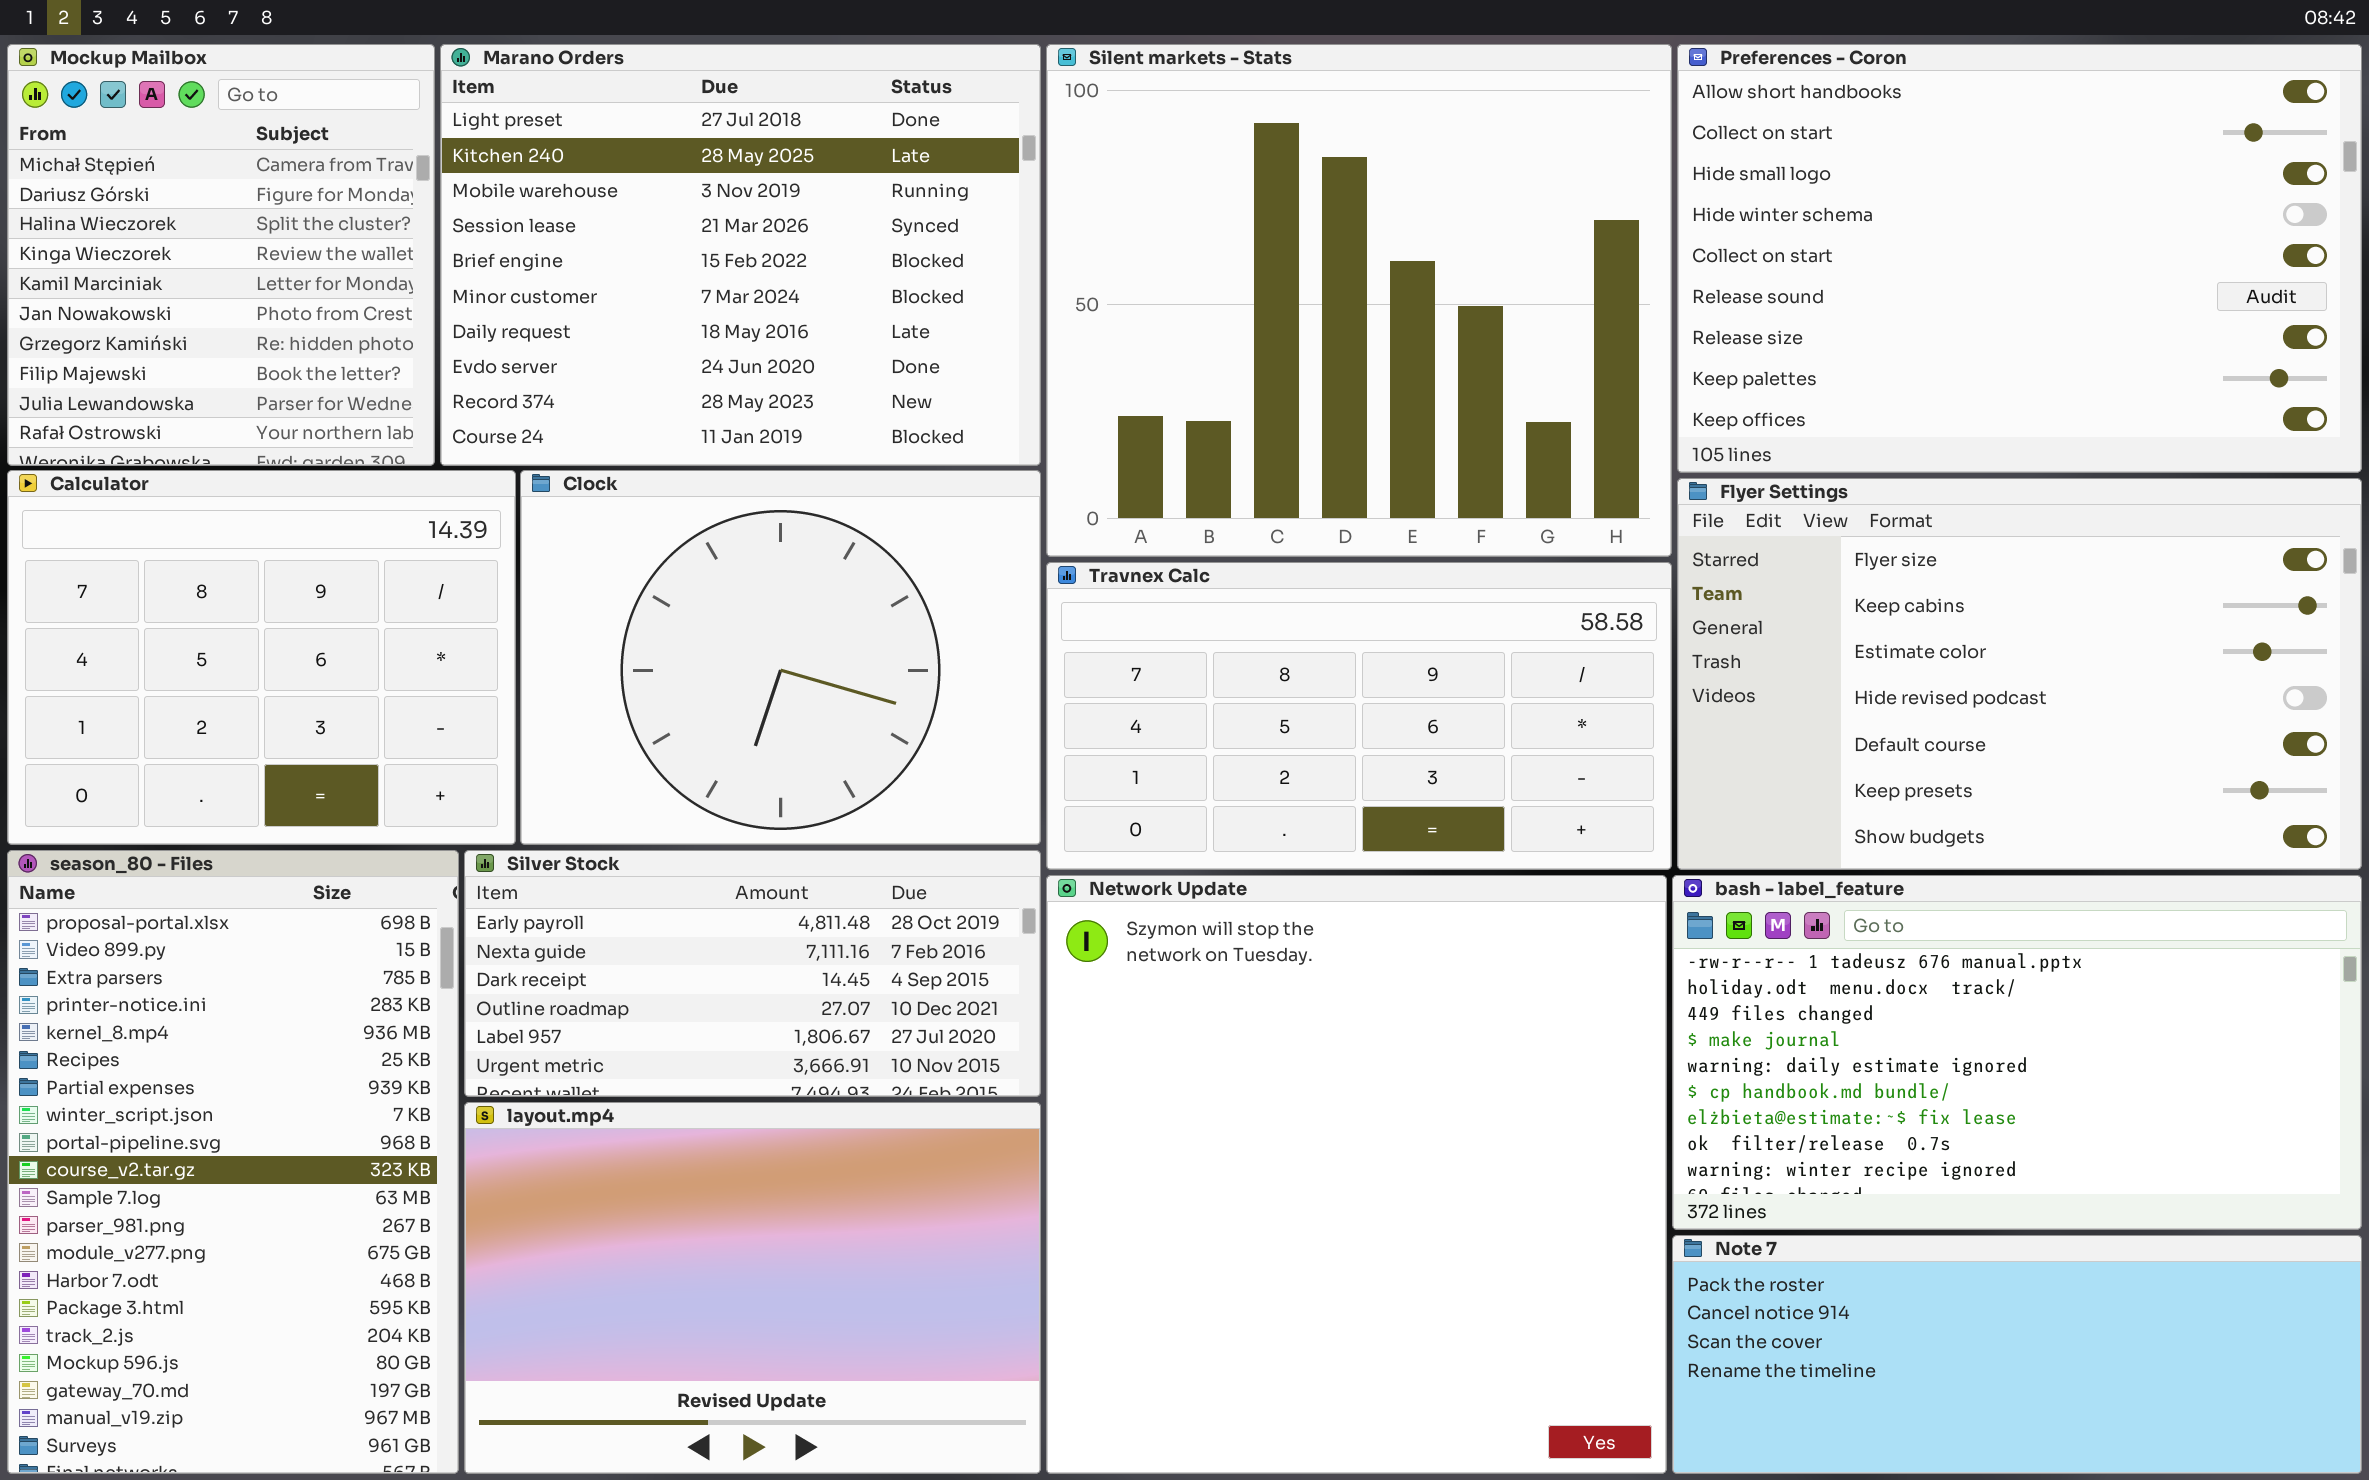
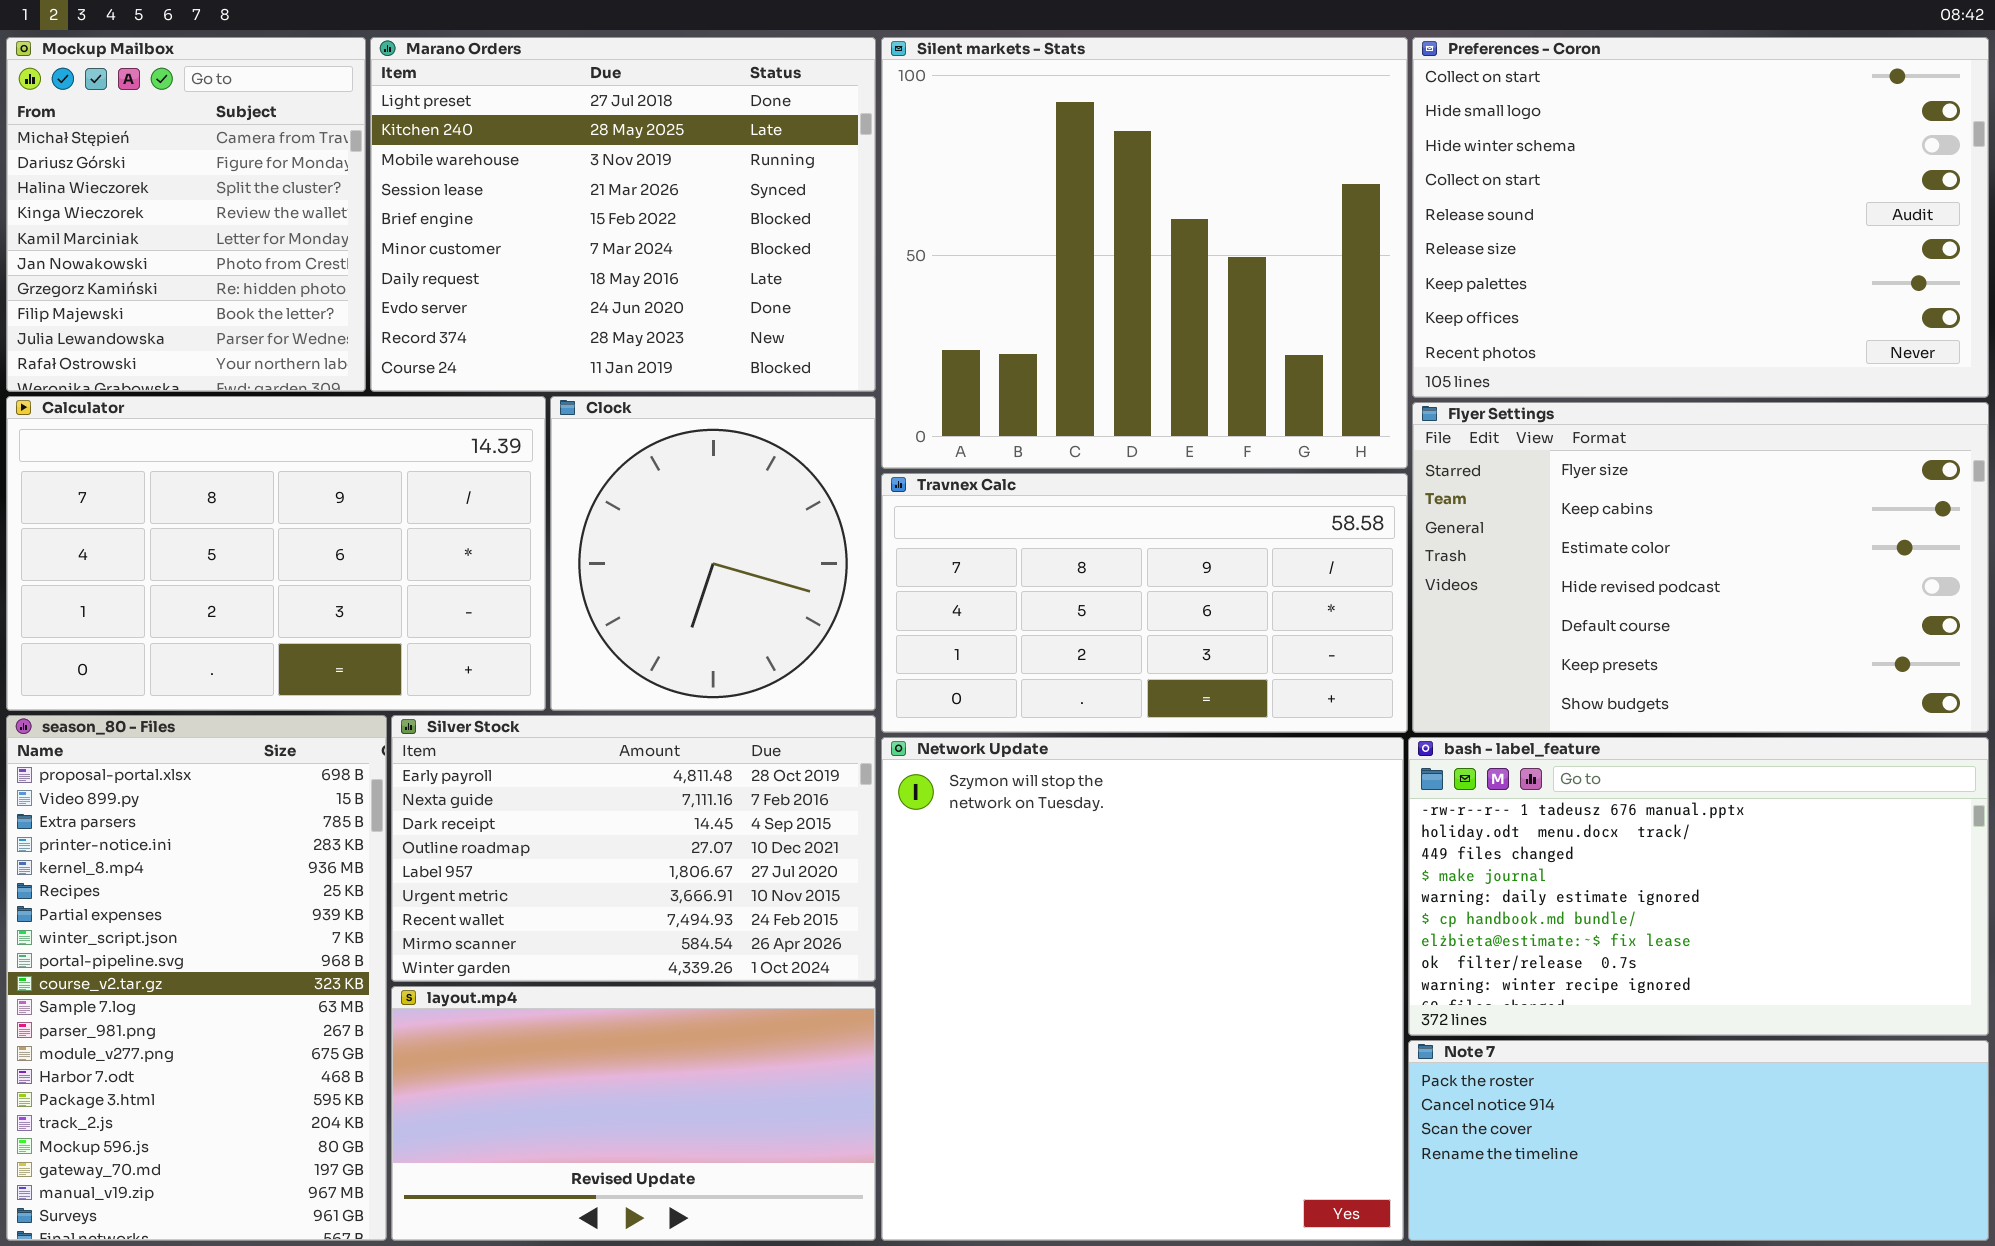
Preferences - Coron: [1677,44,2362,473] -> [1412,37,1989,398], scrolled down 1 row
Calculator: [7,470,516,845] -> [6,396,546,711], resized
Clock: [520,470,1041,845] -> [550,396,876,711], resized
Silver Stock: [464,850,1041,1097] -> [391,715,876,982], resized
layout.mp4: [464,1102,1041,1474] -> [391,986,876,1241], resized

